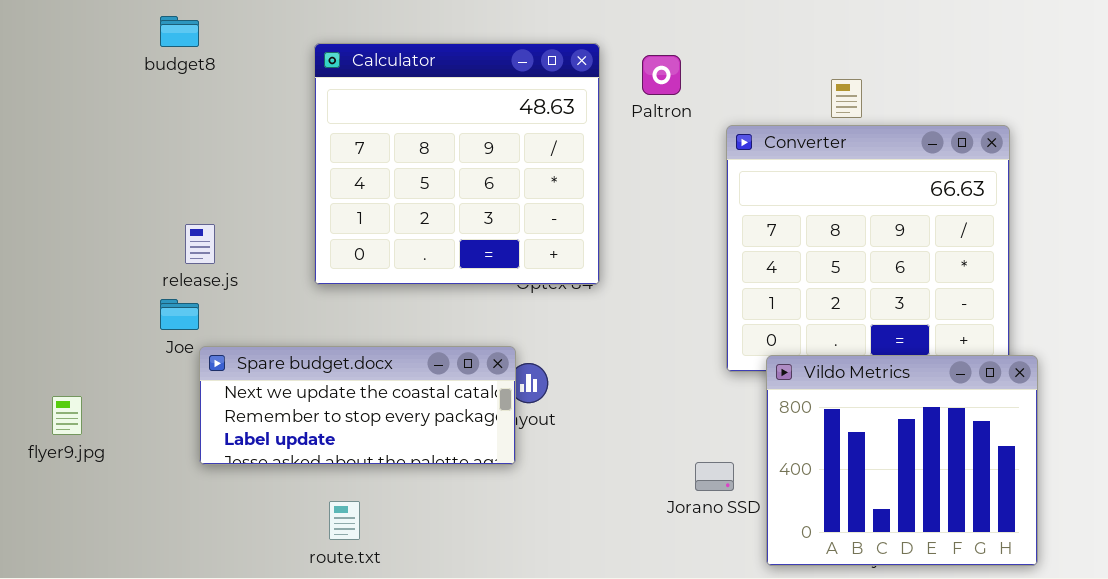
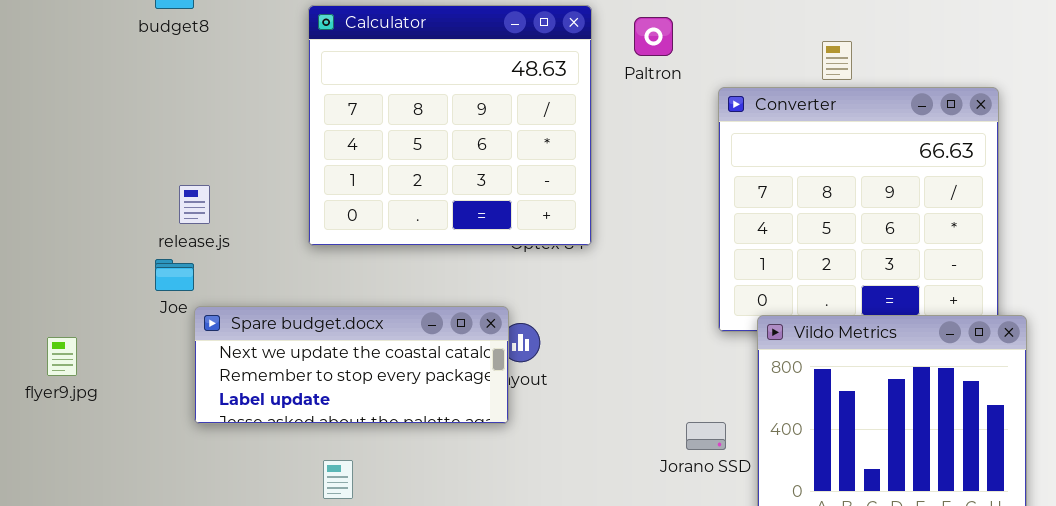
flyer9.jpg: [52,396,82,435] -> [47,337,77,376], moved

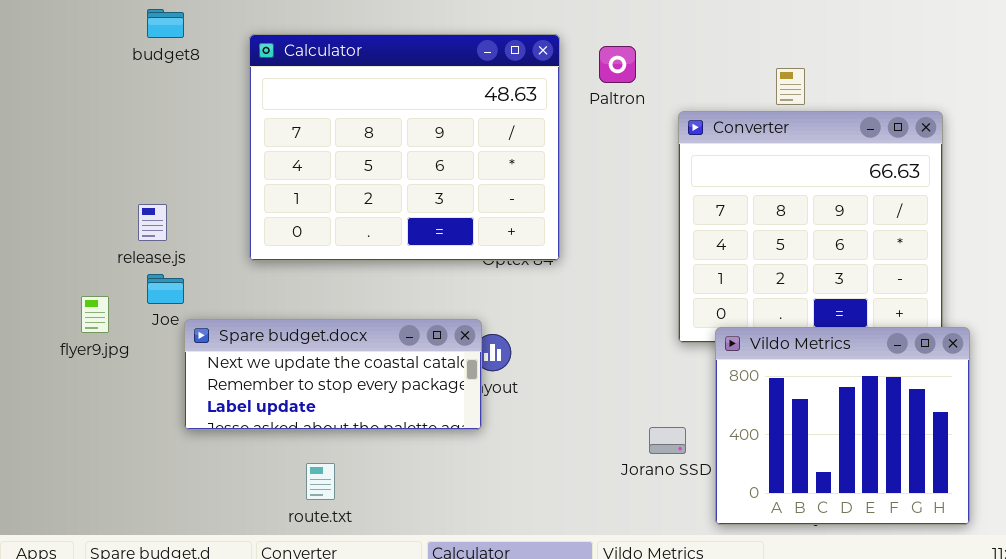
Calculator: [308,5,592,246] -> [249,34,560,261], resized
release.js: [179,185,210,224] -> [138,204,167,241], moved
flyer9.jpg: [47,337,77,376] -> [81,296,109,333], moved

